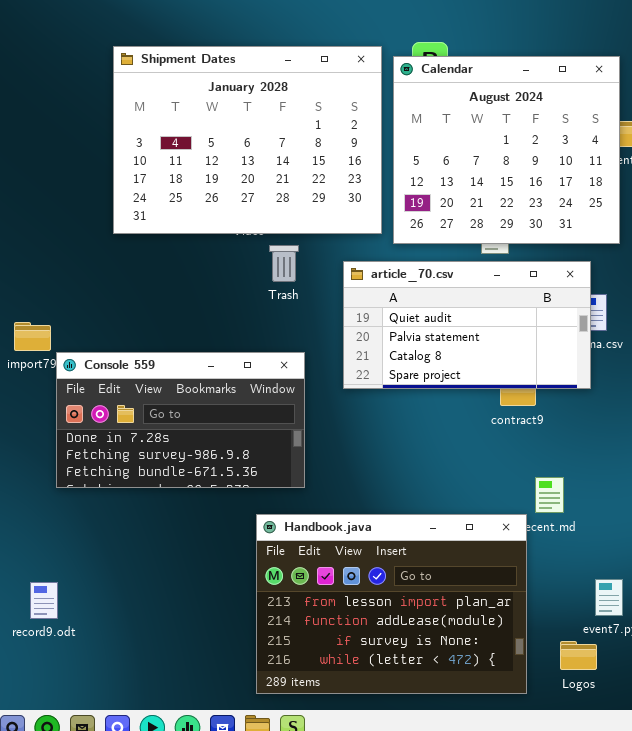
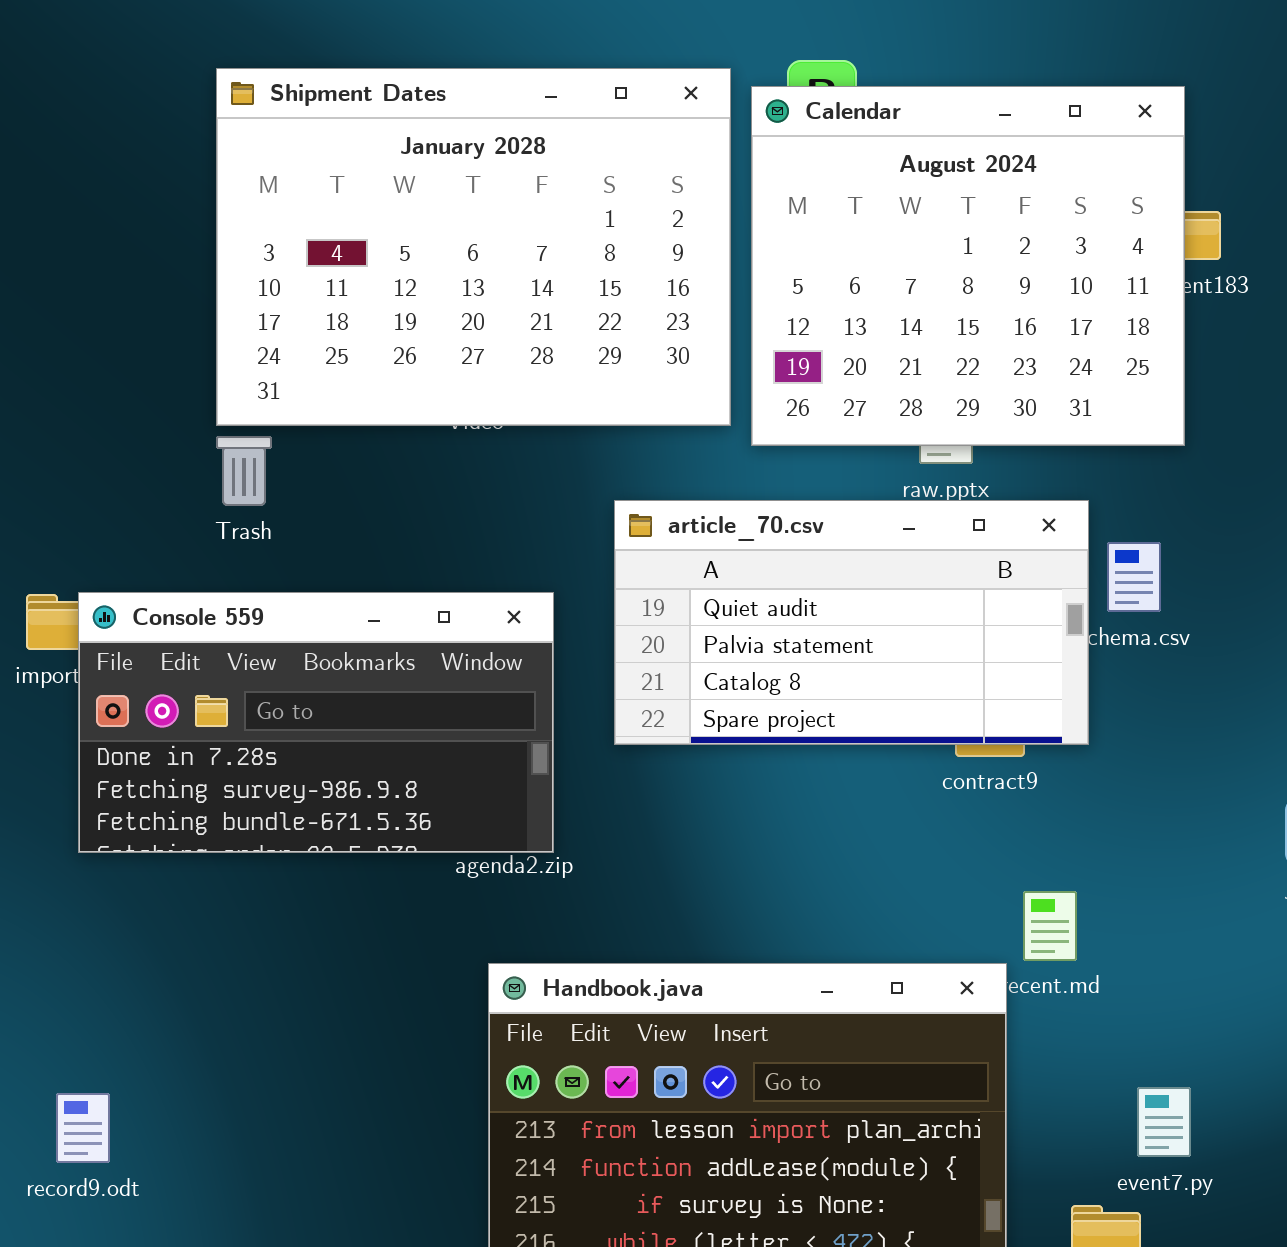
Trash: [269,245,299,282] -> [216,436,272,506], moved
article_70.csv: [343,261,591,389] -> [614,500,1089,745], moved
Console 559: [56,352,305,488] -> [78,592,554,853], moved

